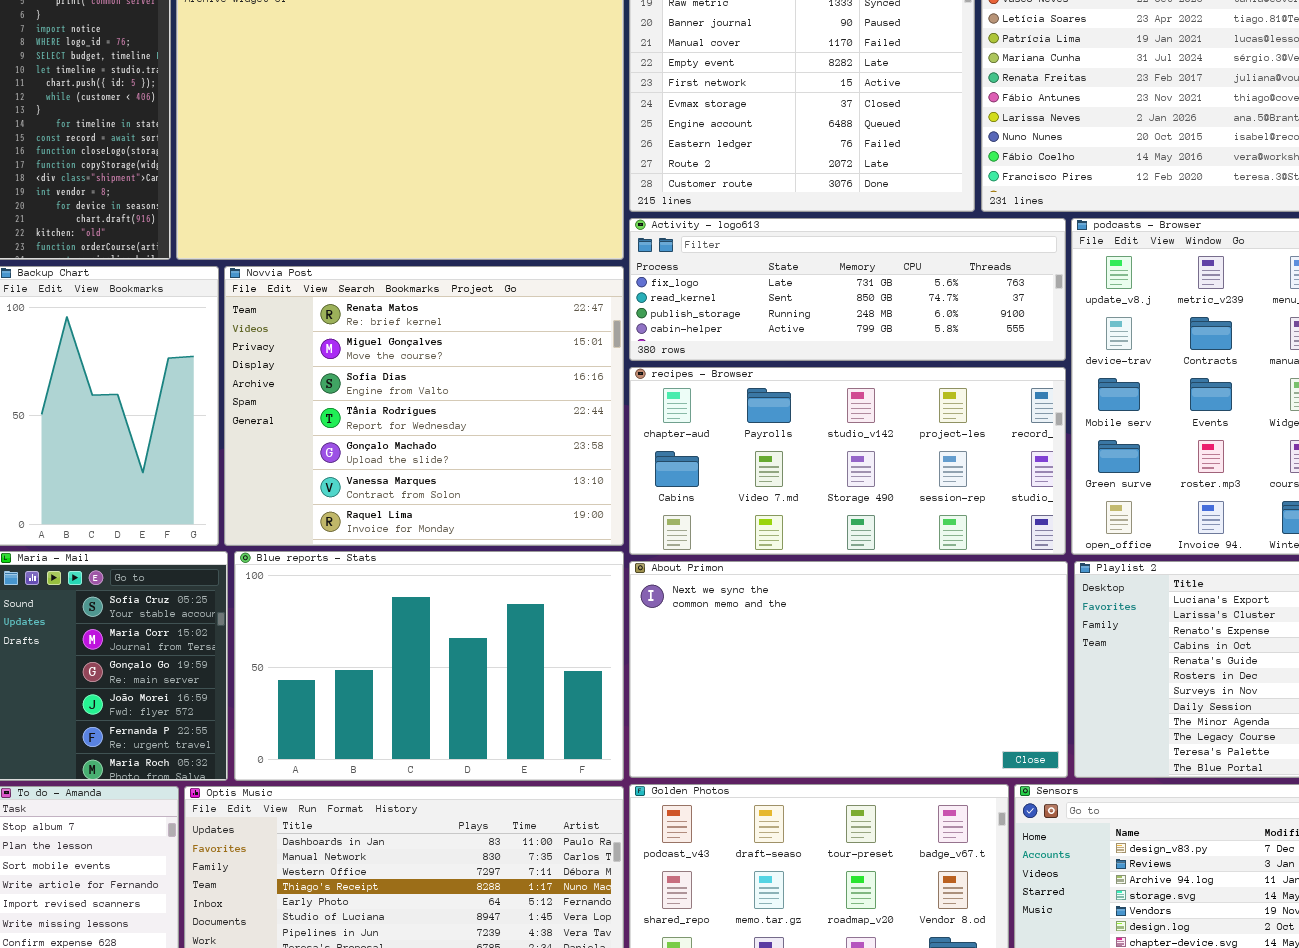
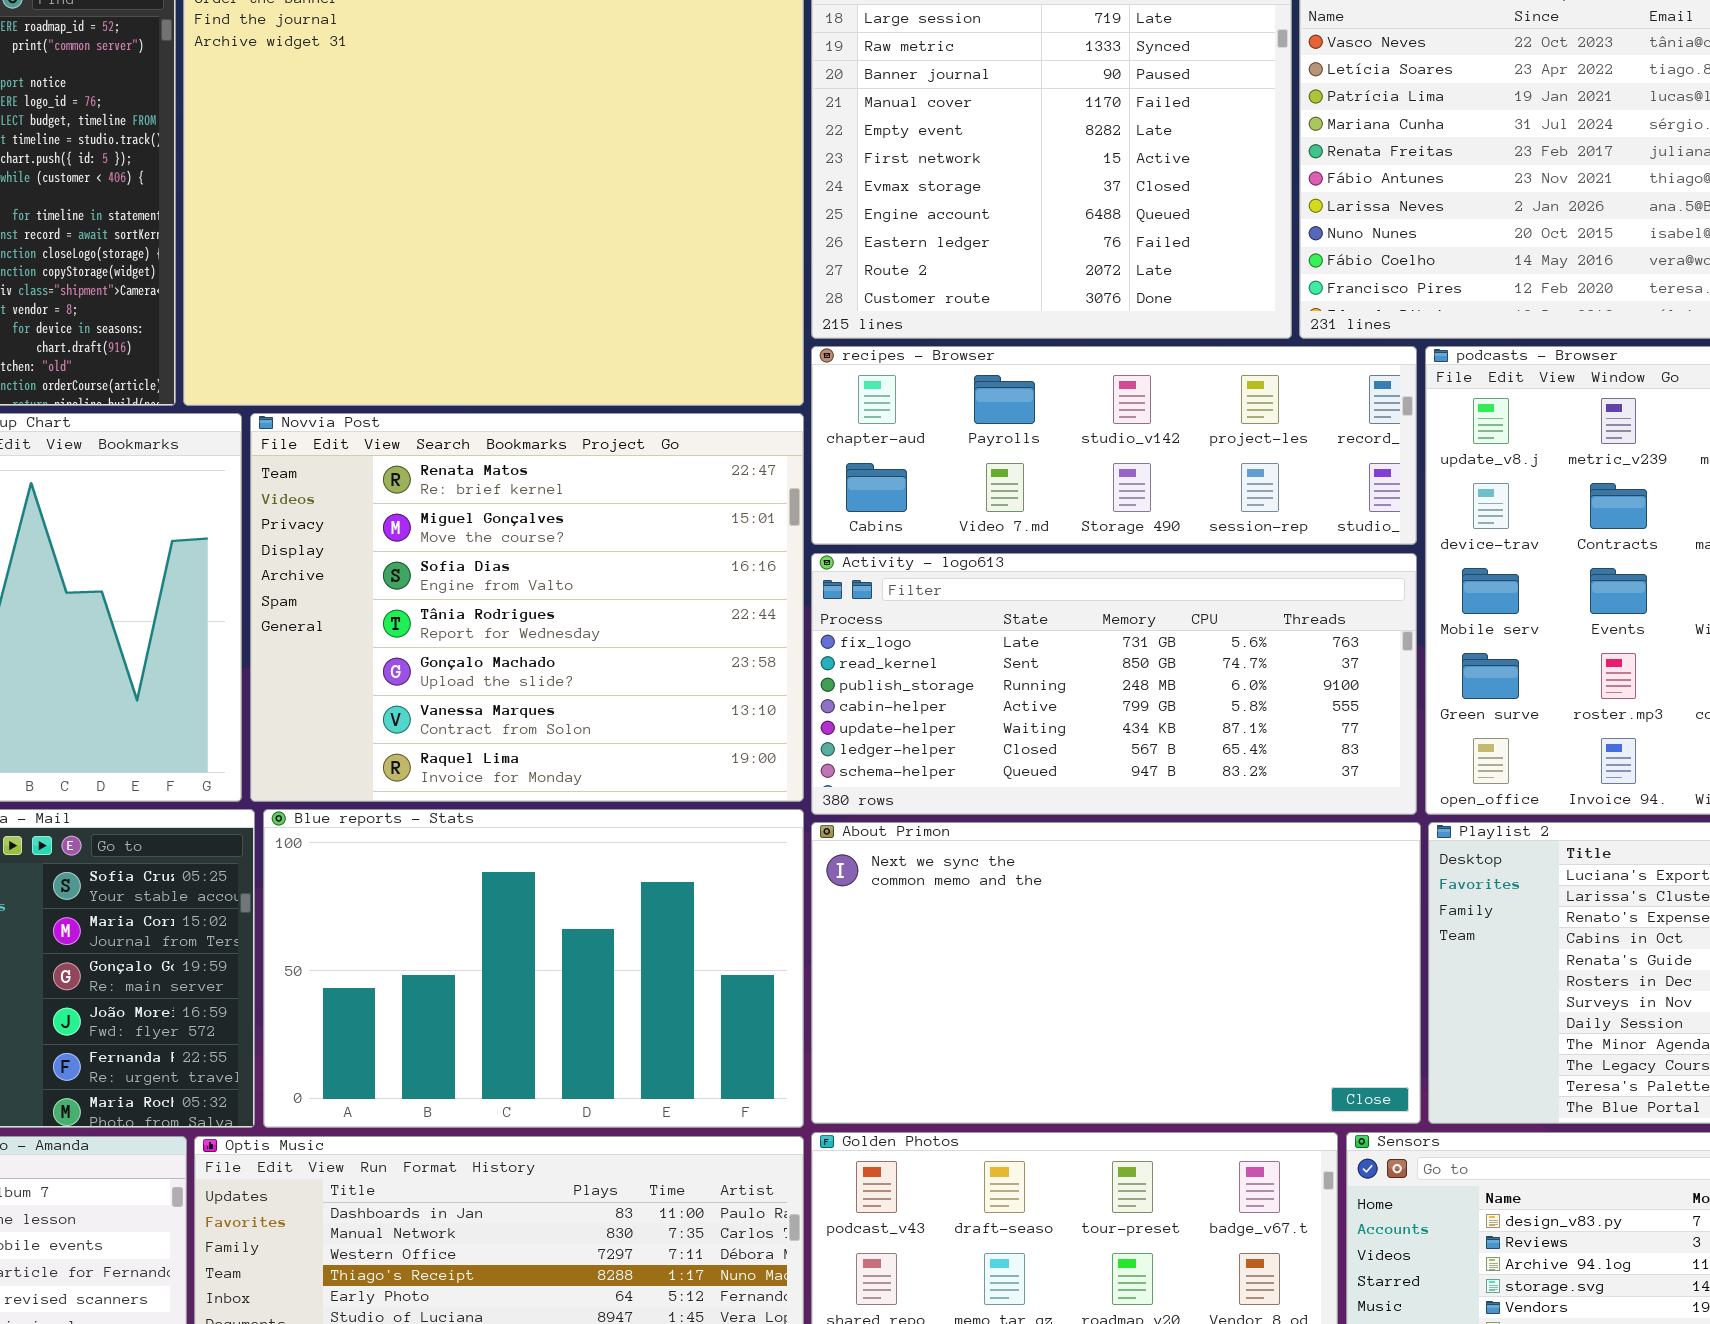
Activity - logo613: [629,218,1066,361] -> [811,553,1417,815], moved, resized
recipes - Browser: [629,367,1066,555] -> [811,346,1417,545], moved, resized

